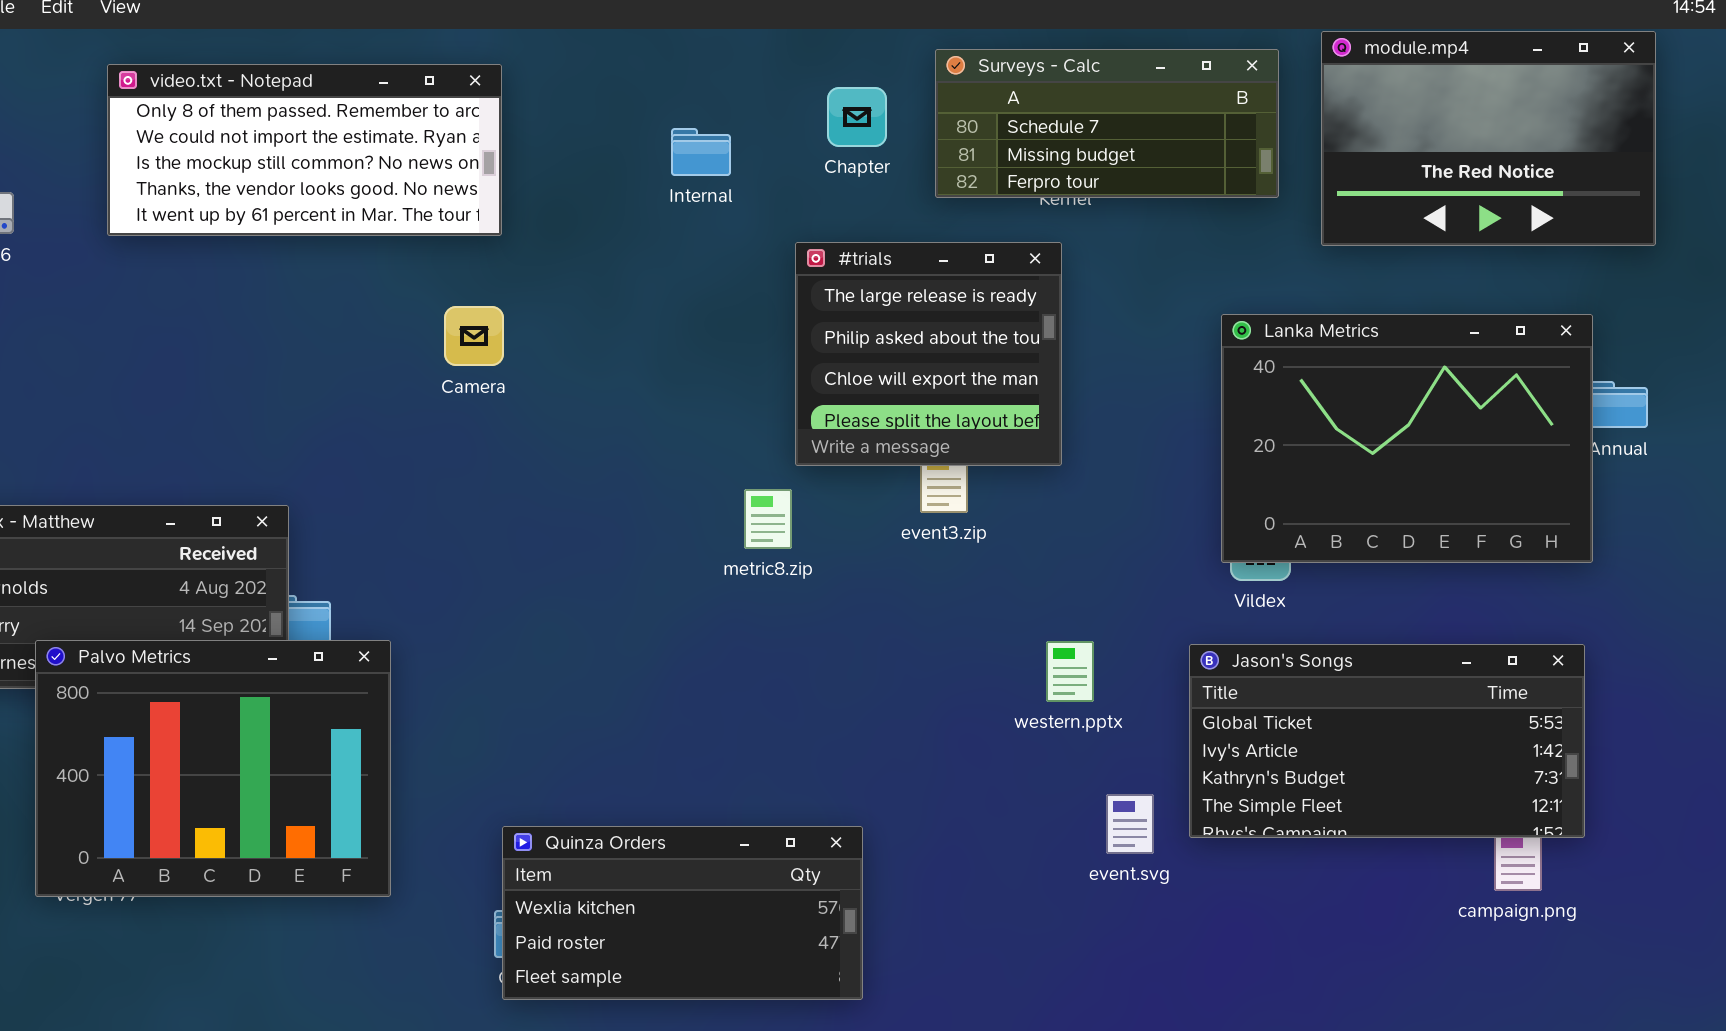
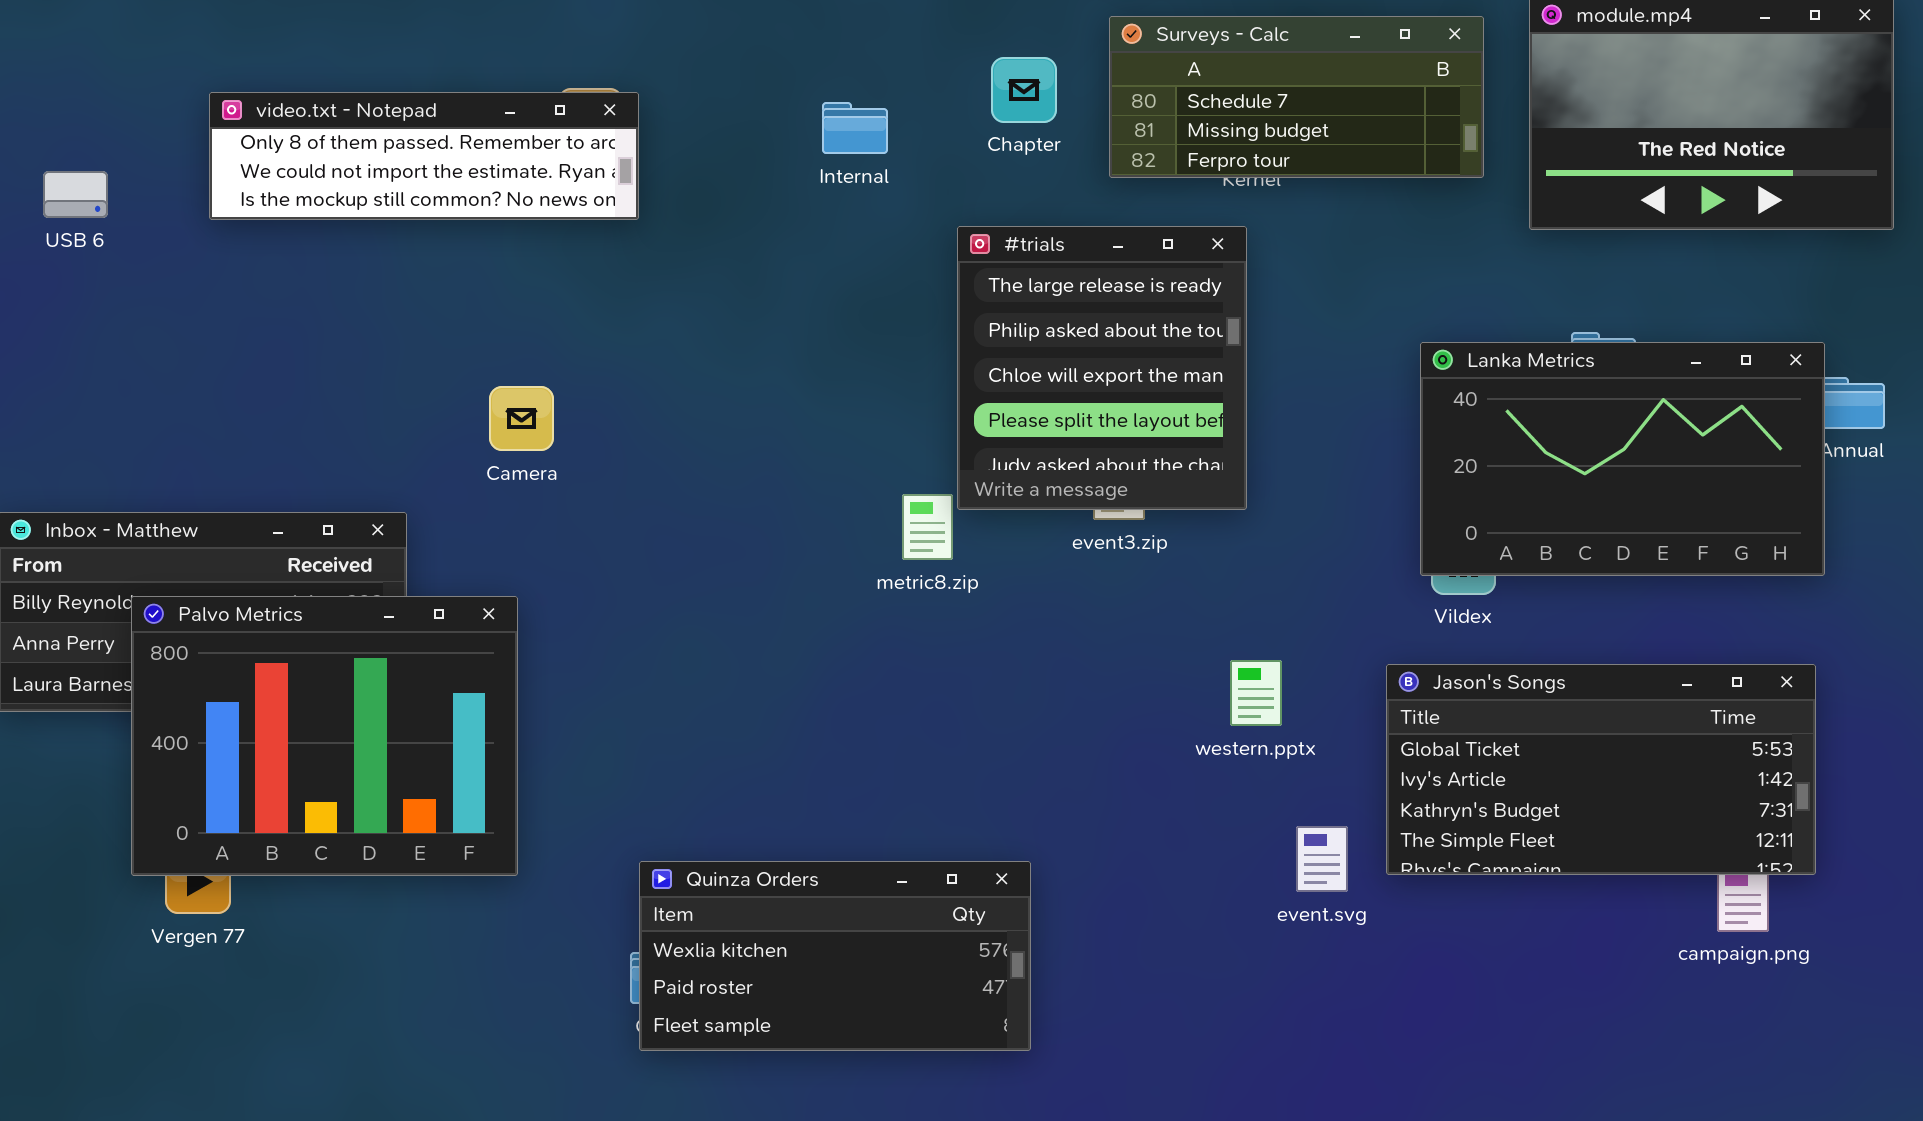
video.txt - Notepad: [107,64,502,236] -> [209,92,639,220], resized
#trials: [795,242,1062,466] -> [957,226,1247,510], resized
Camera: [444,306,504,366] -> [489,386,554,451], moved
Lanka Metrics: [1221,314,1593,563] -> [1420,342,1825,576], resized
Palvo Metrics: [35,640,391,897] -> [131,596,518,876], moved

